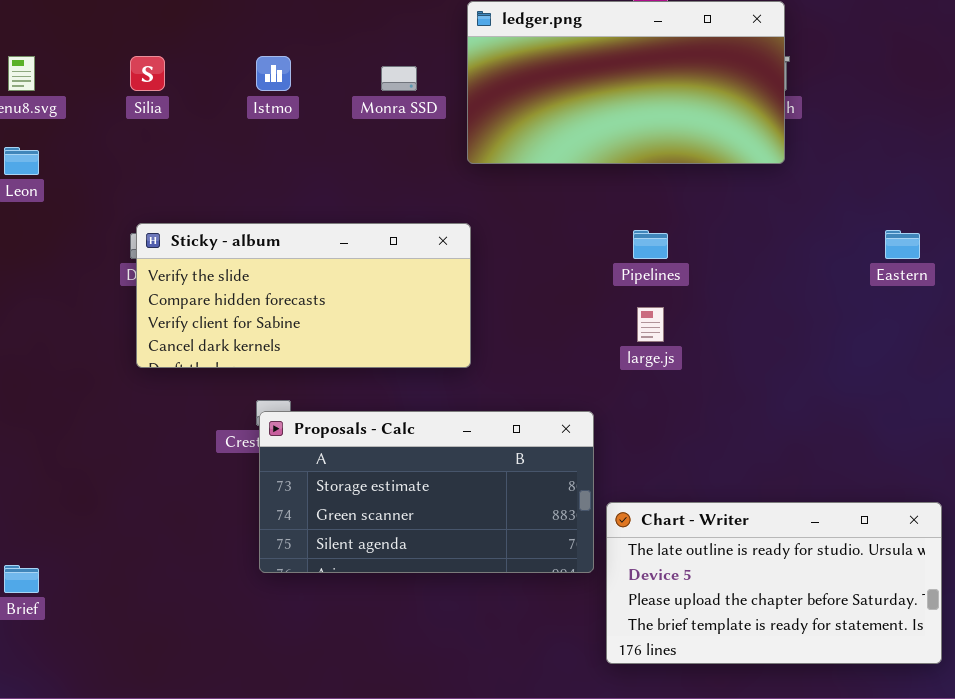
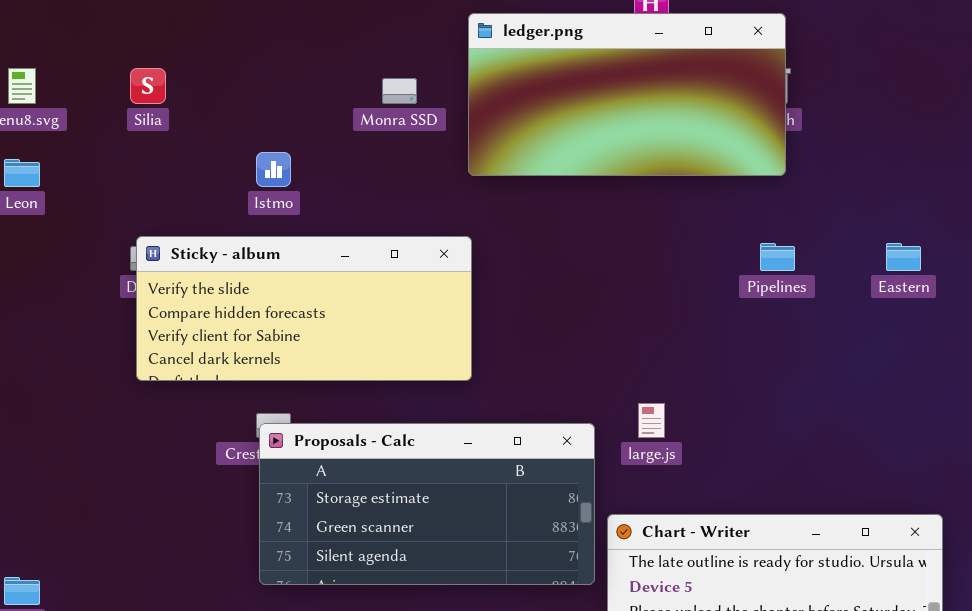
Istmo: [256,56,291,91] -> [256,152,291,187], moved
Pipelines: [633,230,668,259] -> [760,243,795,271], moved
large.js: [637,307,664,342] -> [638,403,665,438], moved

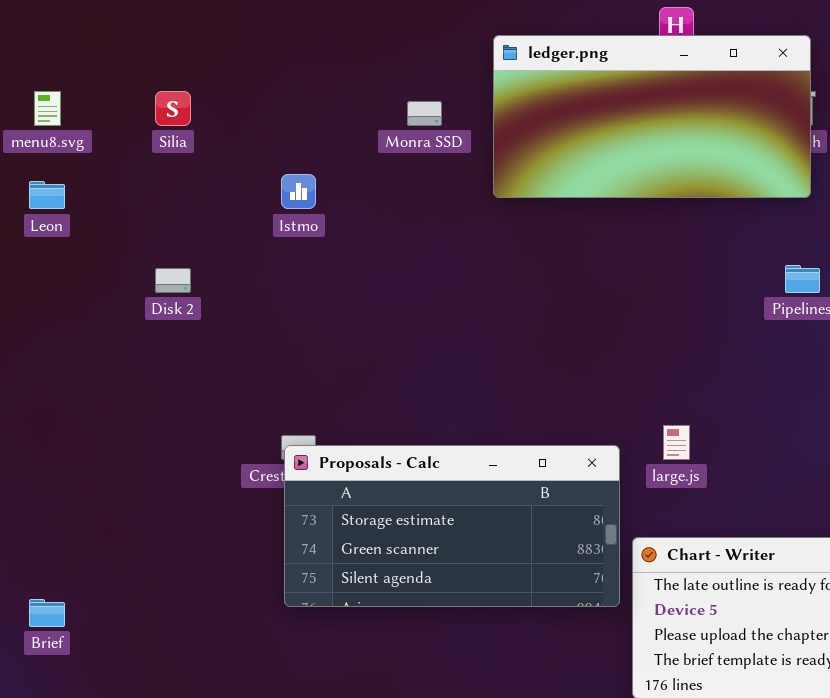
Sticky - album: [136,236,472,381] -> none, closed

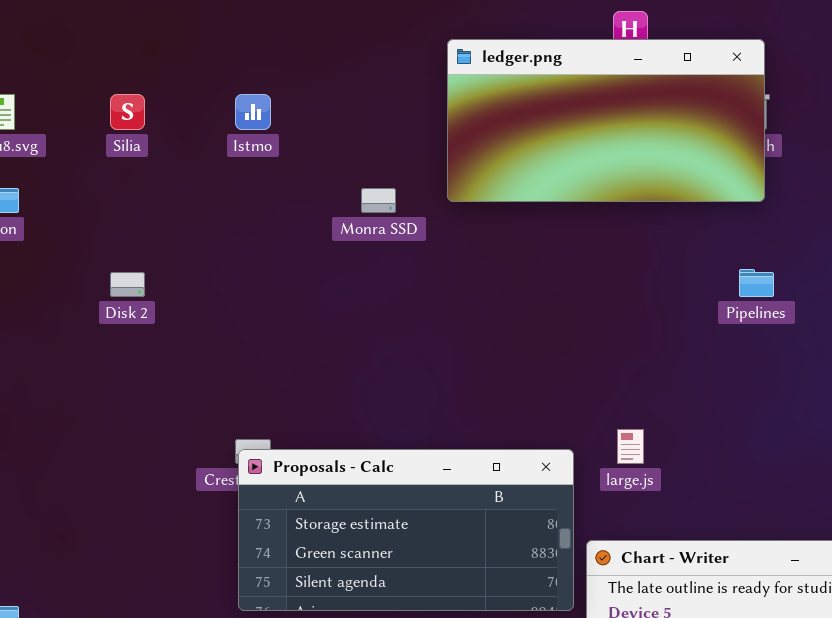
Monra SSD: [407,101,442,126] -> [361,188,396,213], moved
Istmo: [281,174,316,209] -> [235,94,271,130], moved

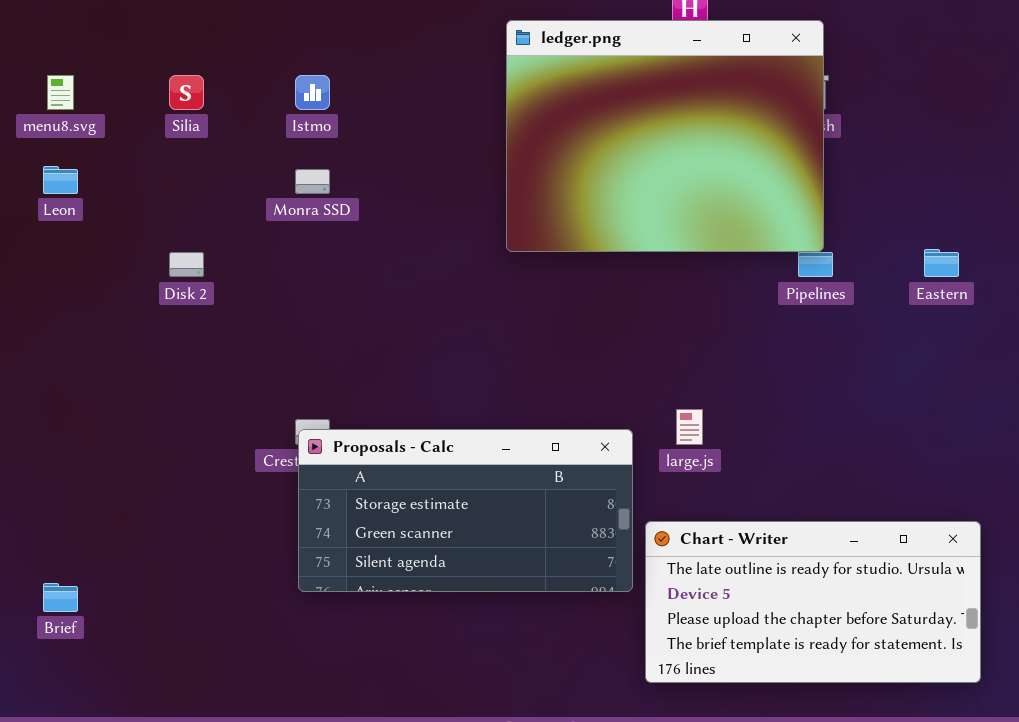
ledger.png: [447,39,765,202] -> [506,20,824,252], resized
Monra SSD: [361,188,396,213] -> [295,169,330,194], moved

